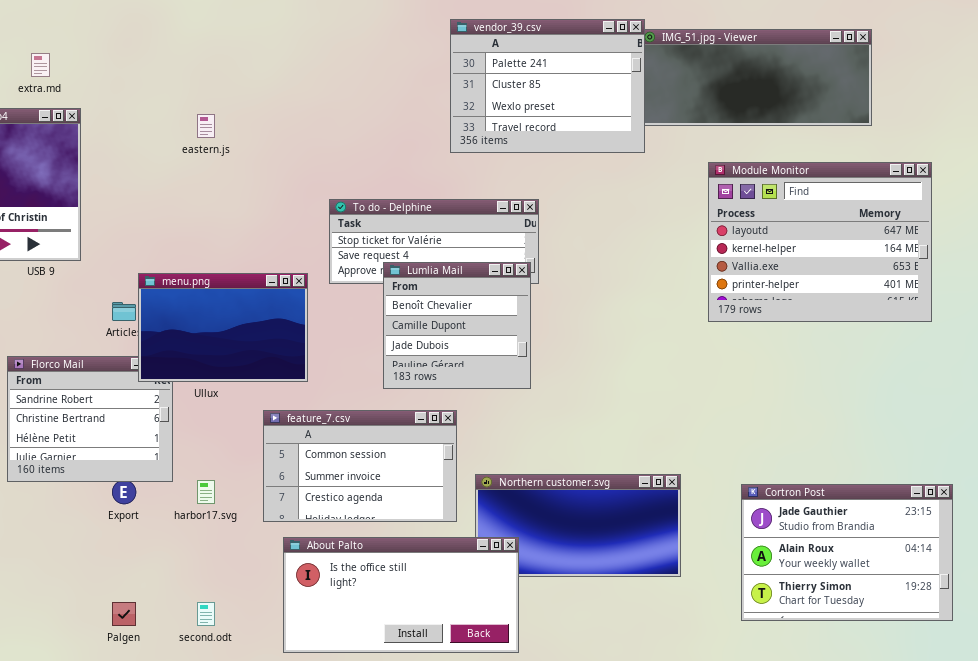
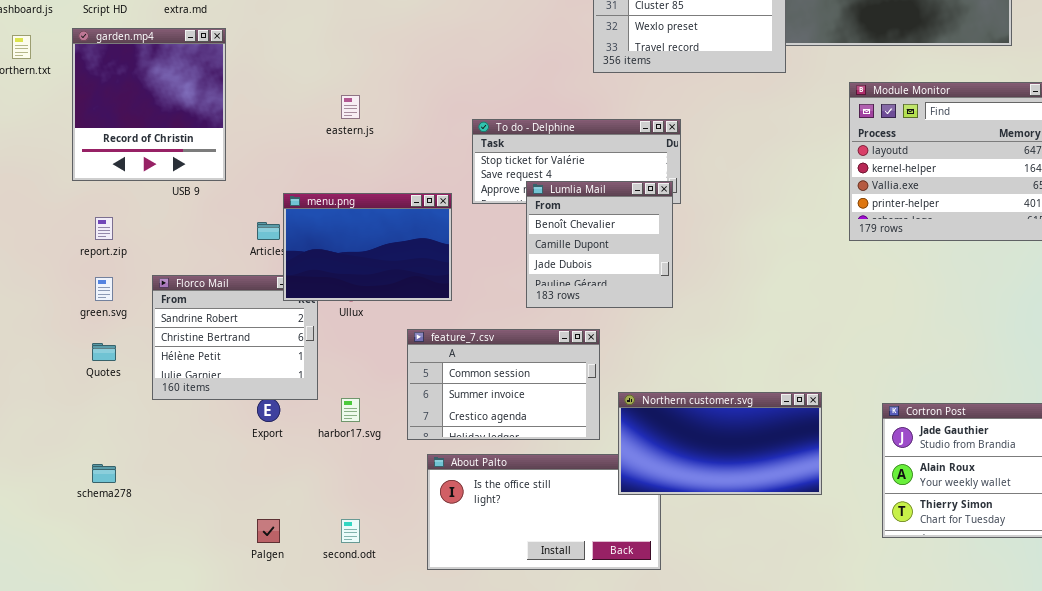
eastern.js: [197,114,215,138] -> [341,95,360,119], moved
Northern customer.svg: [475,474,681,577] -> [618,392,822,495], raised

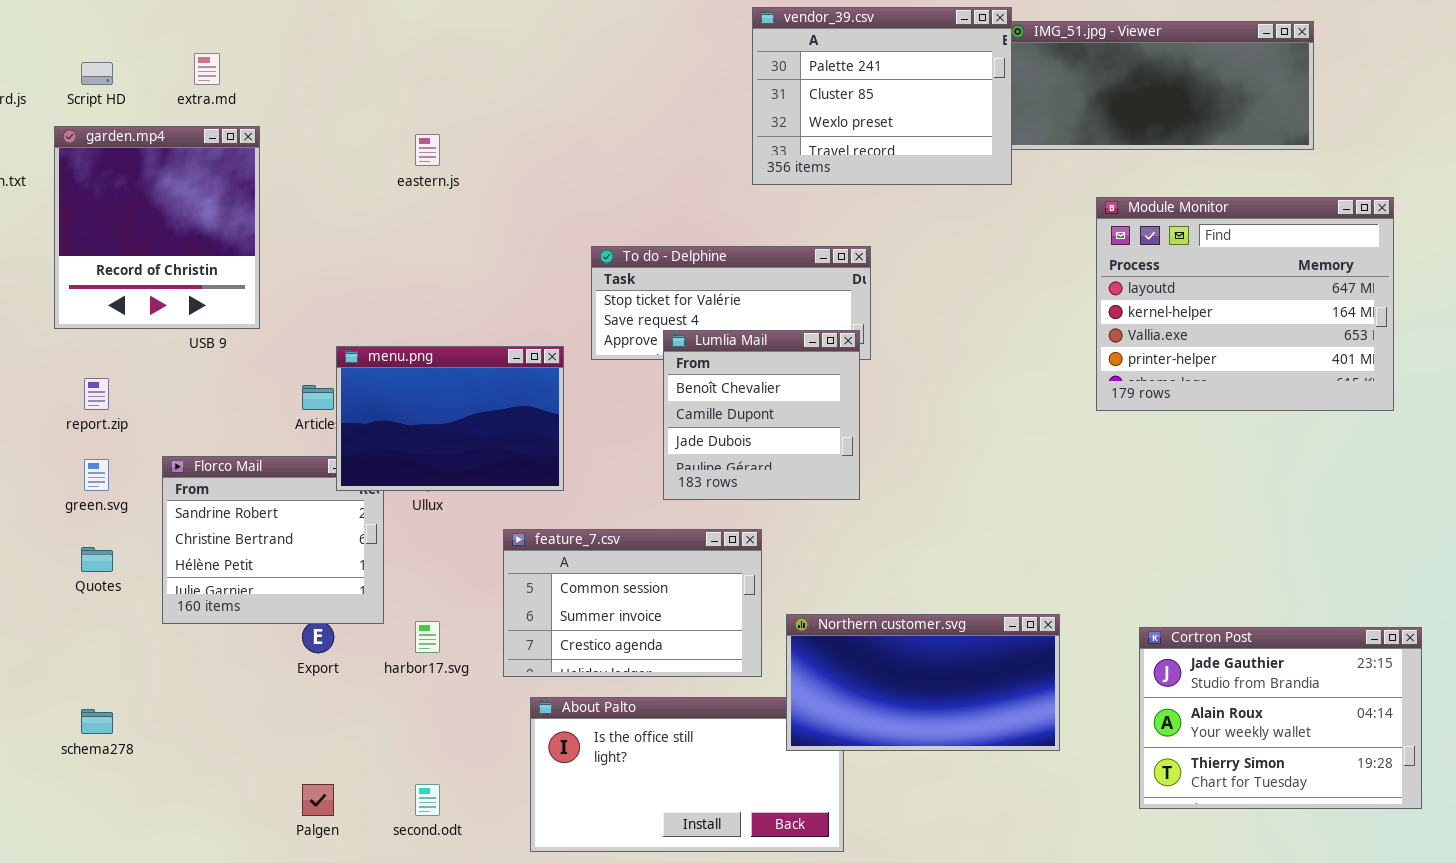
eastern.js: [341,95,360,119] -> [415,134,440,166], moved

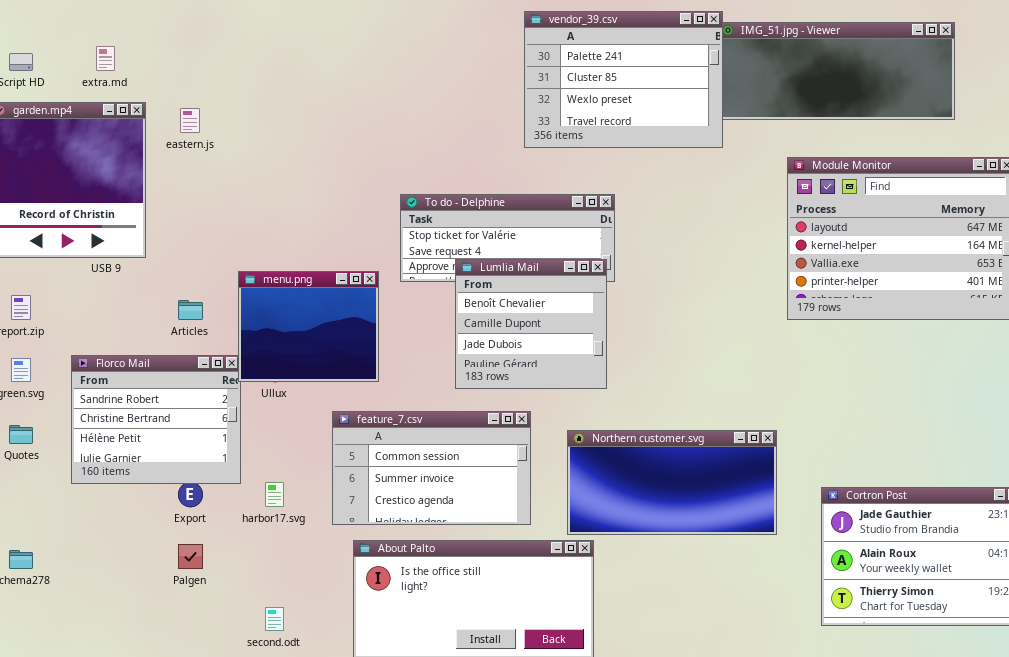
eastern.js: [415,134,440,166] -> [180,108,200,133], moved
menu.png: [336,346,564,491] -> [238,271,379,382], resized
Northern customer.svg: [786,614,1060,751] -> [567,430,777,535], moved
Palgen: [302,784,334,816] -> [178,544,203,569], moved

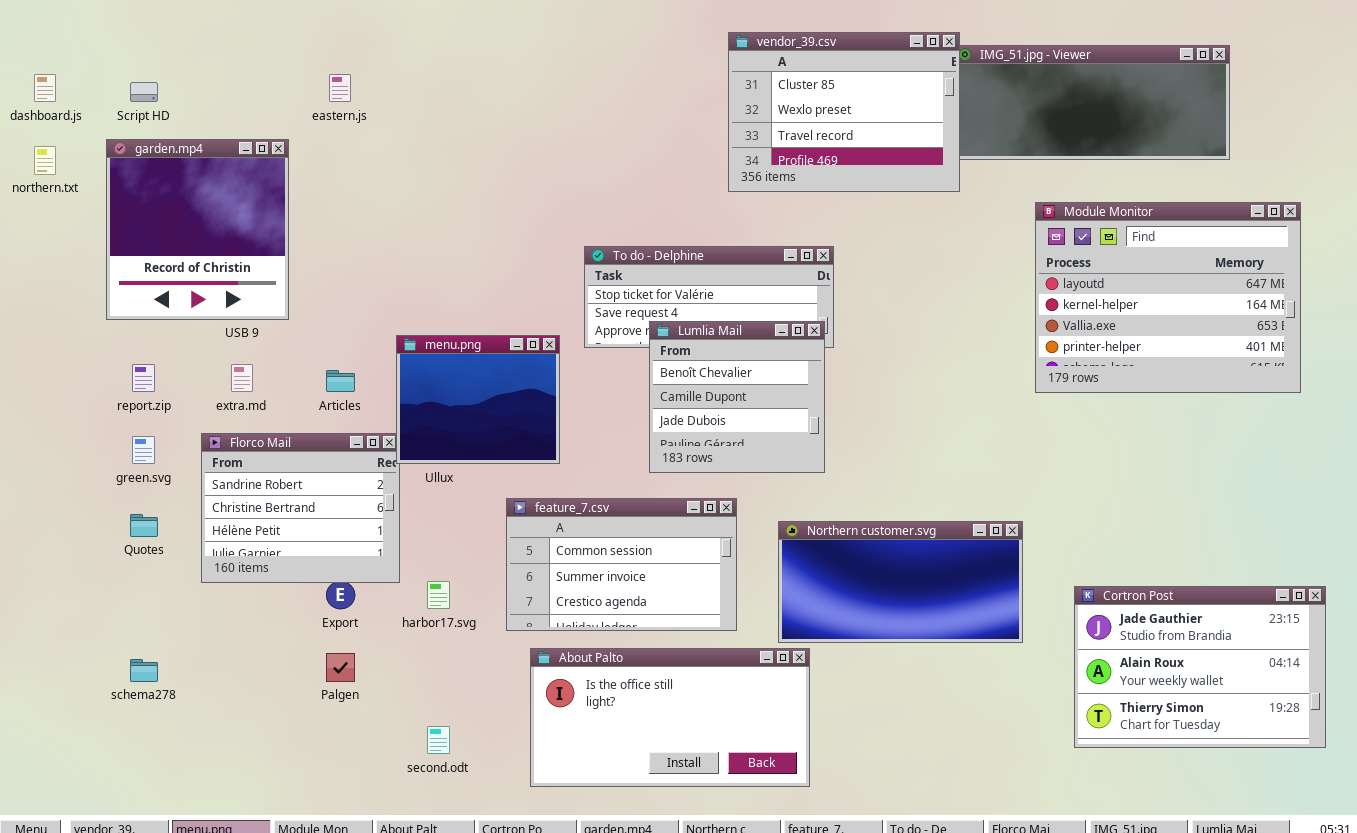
vendor_39.csv: [524,11,723,148] -> [728,32,960,192], scrolled down 1 row
extra.md: [96,46,115,71] -> [231,364,253,392], moved
eastern.js: [180,108,200,133] -> [329,74,351,102], moved

